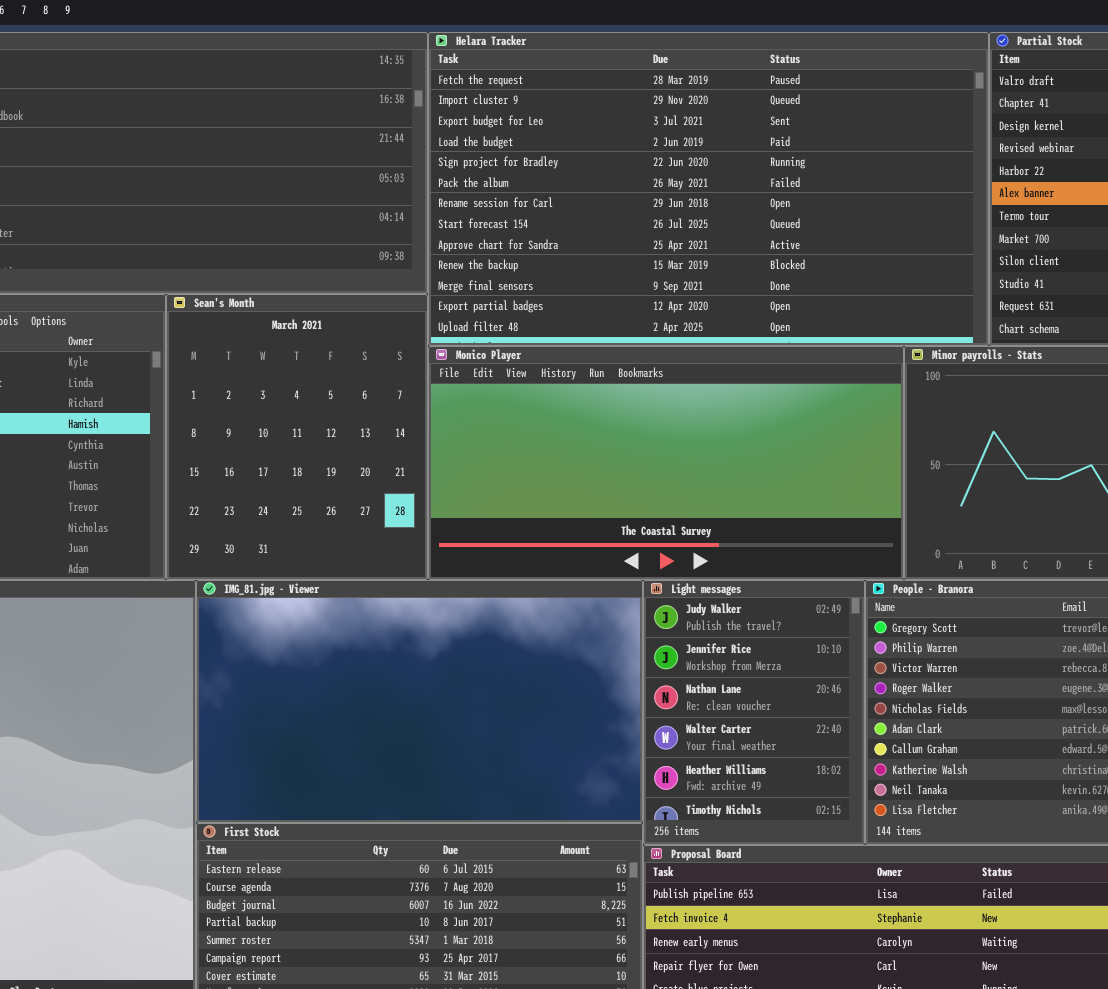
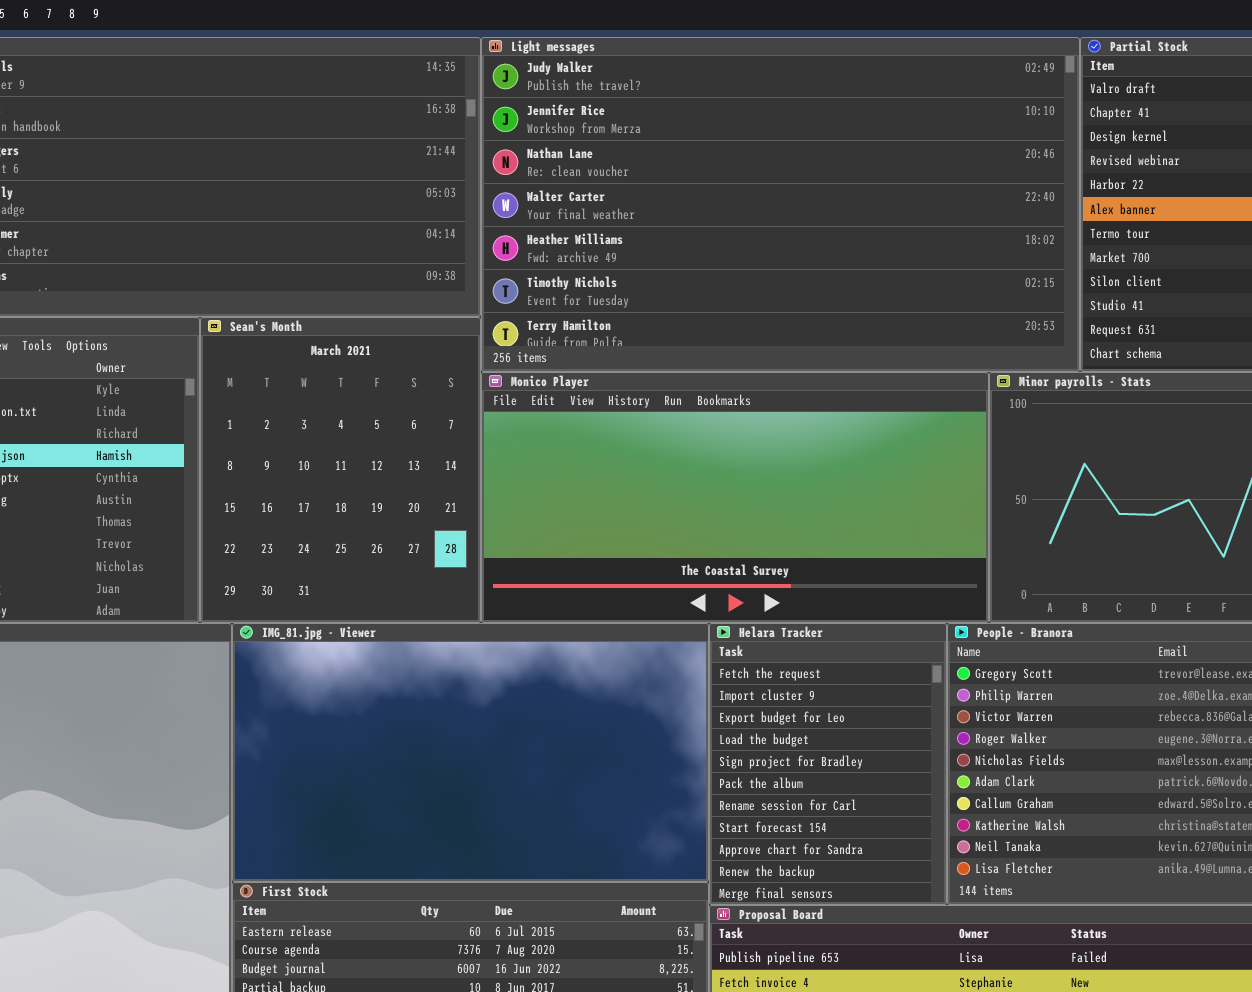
Helara Tracker: [428,32,989,346] -> [709,623,947,905], moved, resized
Light messages: [643,580,865,845] -> [481,37,1080,372], moved, resized

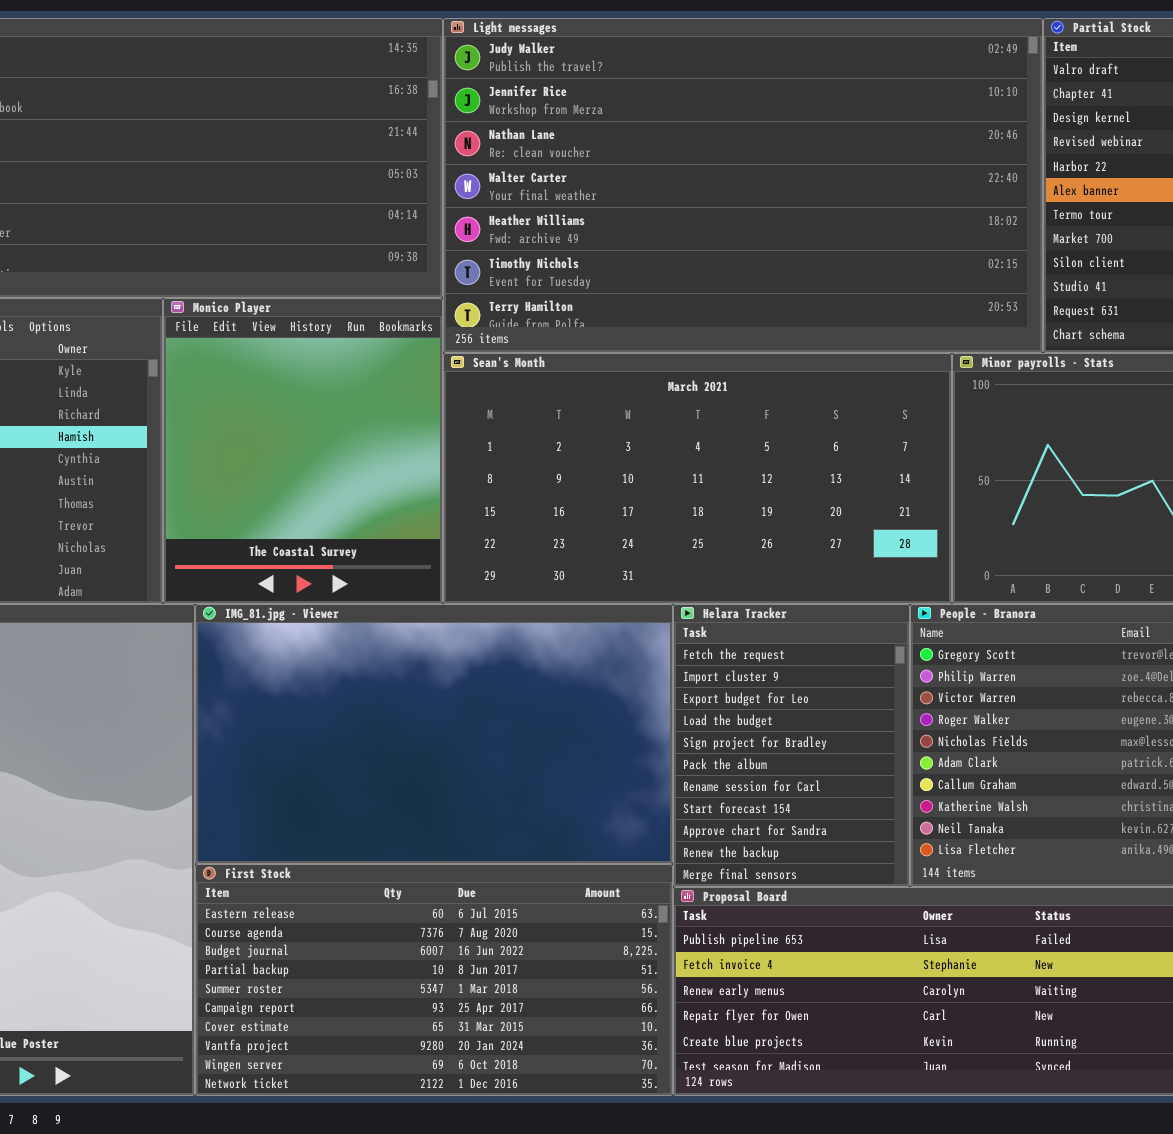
Sean's Month: [200,317,481,623] -> [443,353,952,604], moved, resized
Monico Player: [481,372,989,623] -> [163,298,443,604], moved, resized

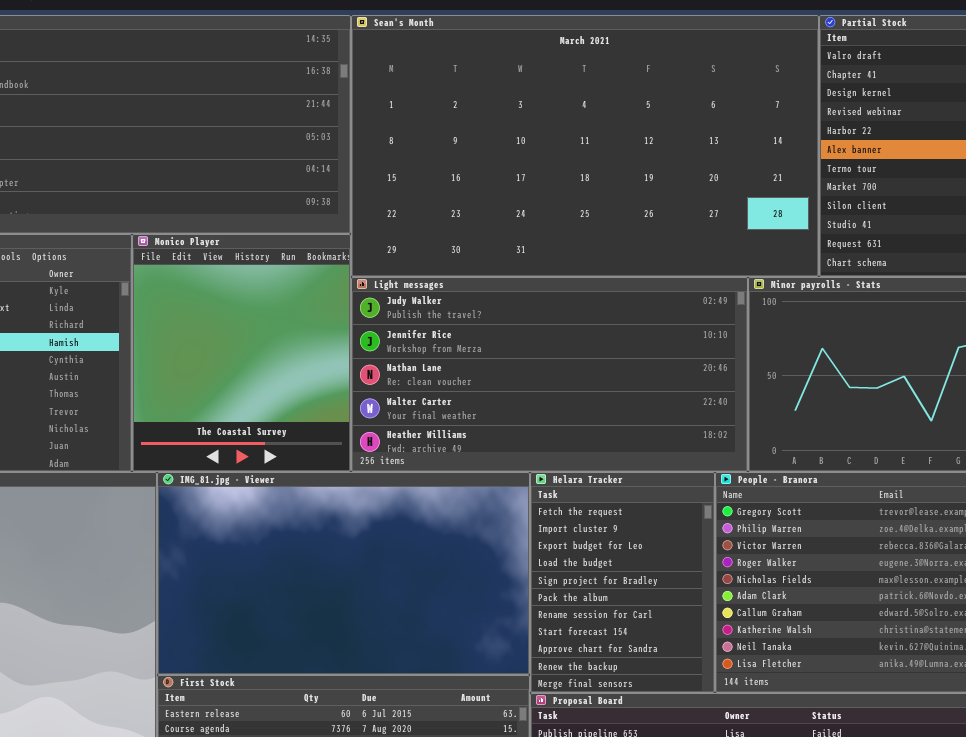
Light messages: [443,18,1043,353] -> [351,277,748,472], moved, resized
Sean's Month: [443,353,952,604] -> [351,15,819,277], moved, resized

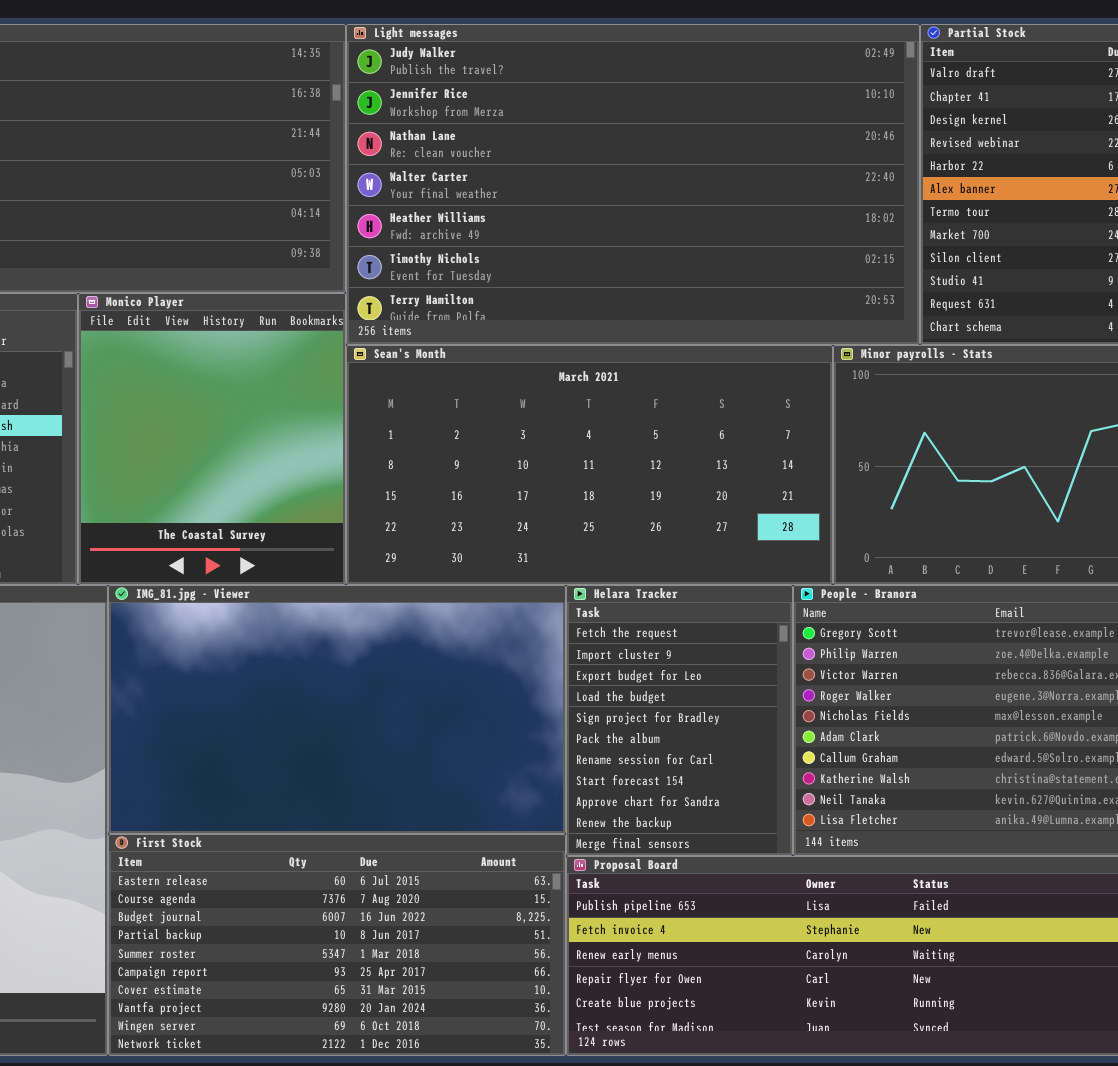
Sean's Month: [351,15,819,277] -> [346,345,833,585], moved, resized
Light messages: [351,277,748,472] -> [346,24,920,345], moved, resized

